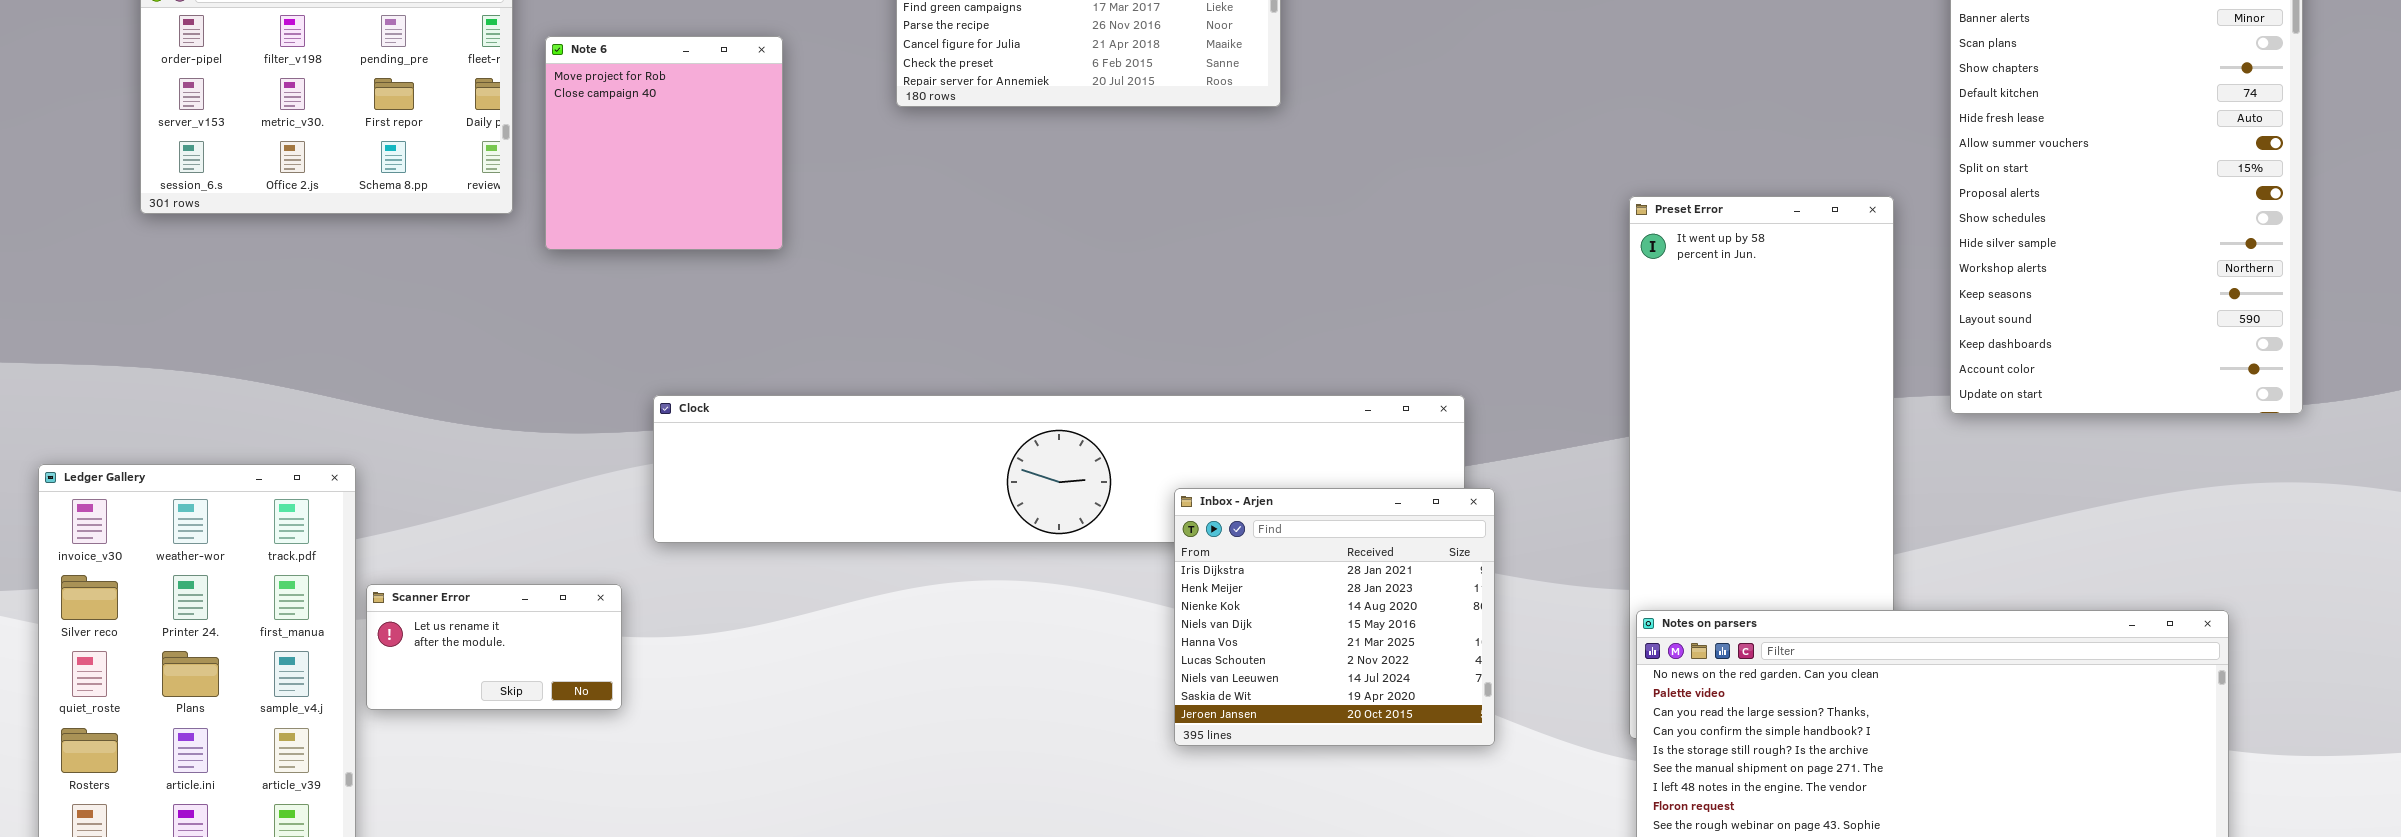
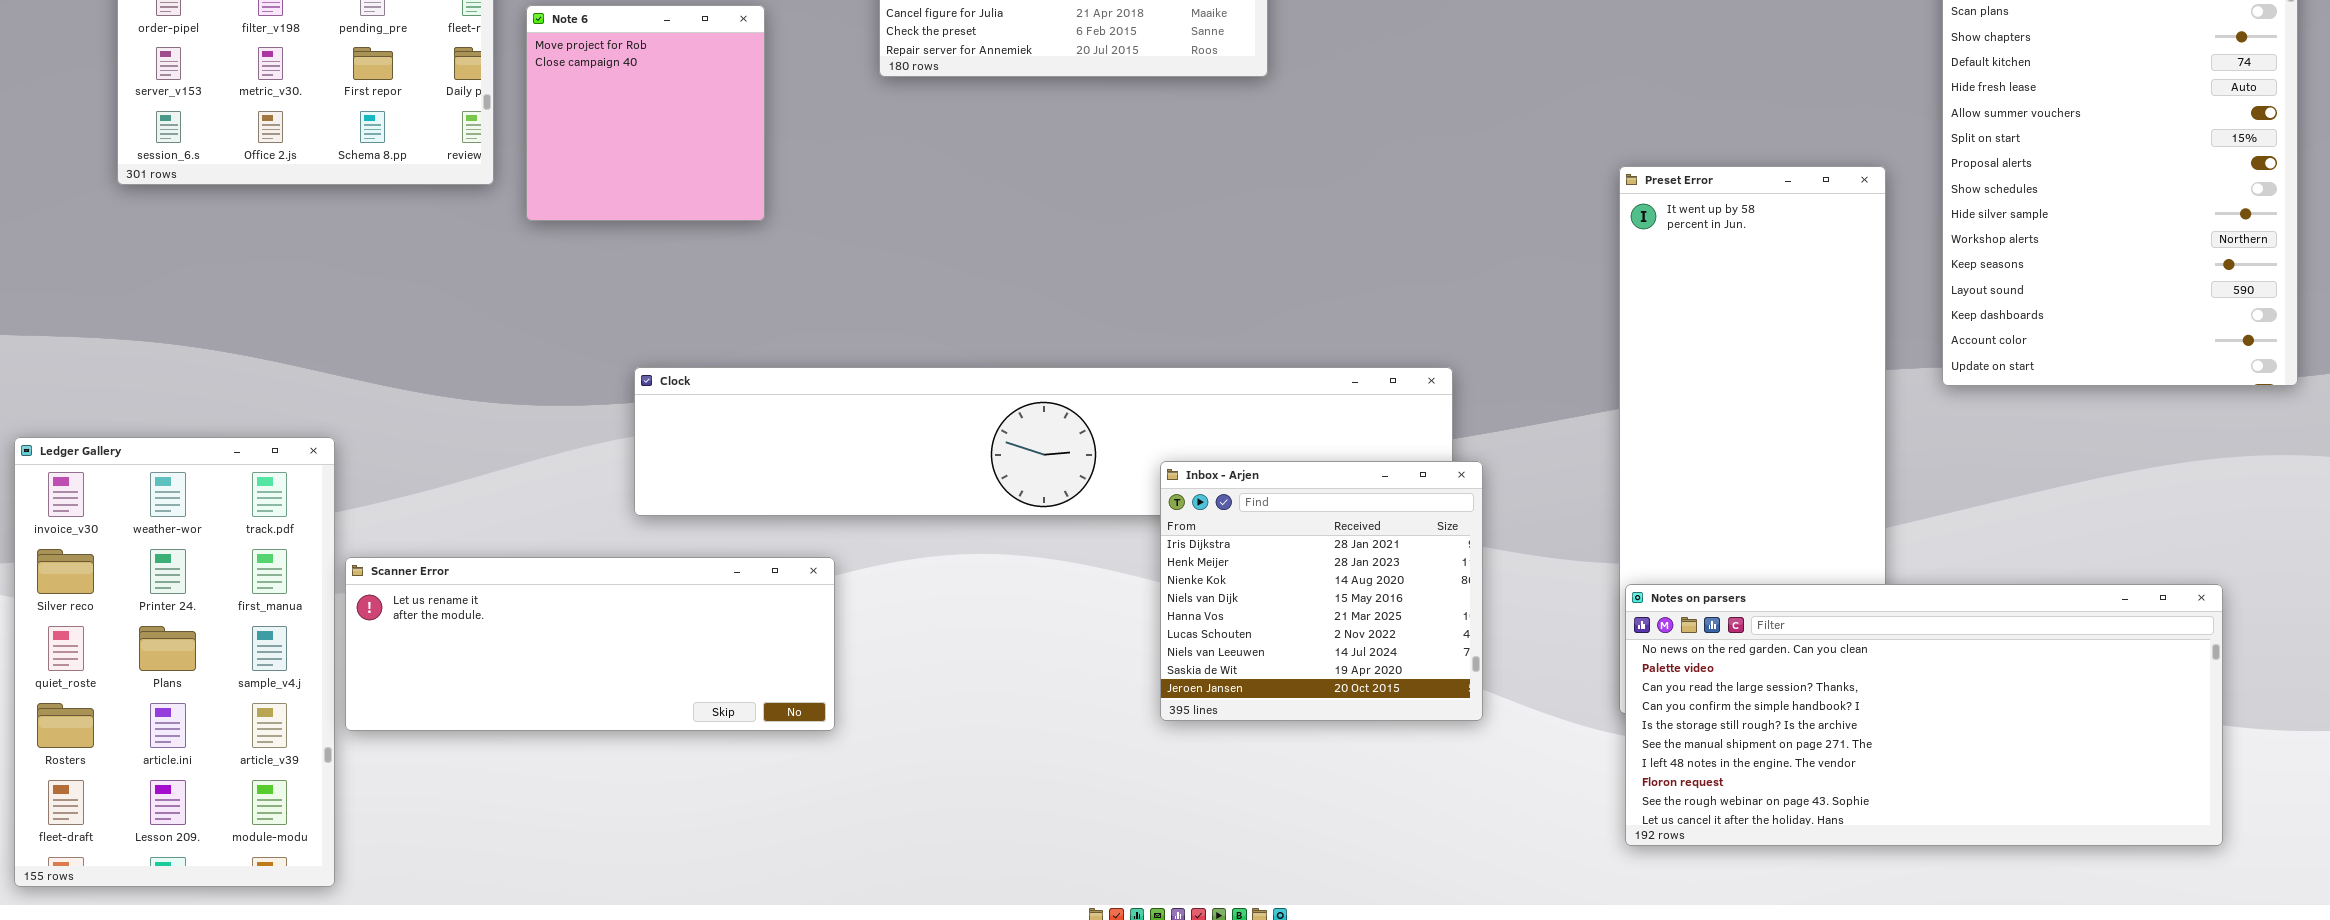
Scanner Error: [366,584,622,710] -> [345,557,835,731], resized

